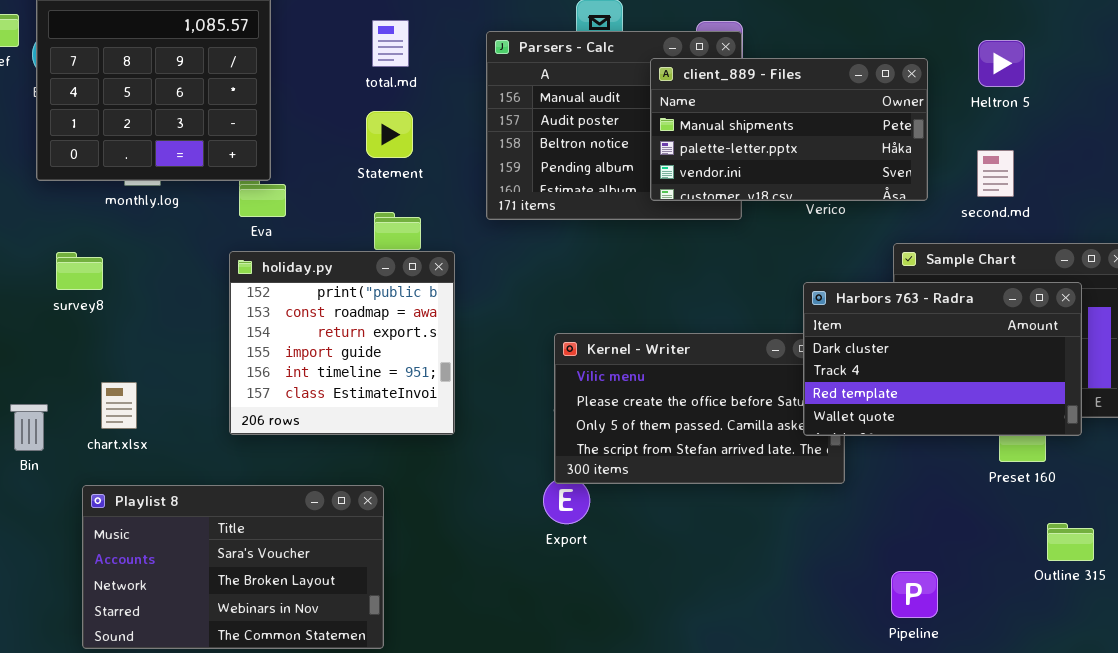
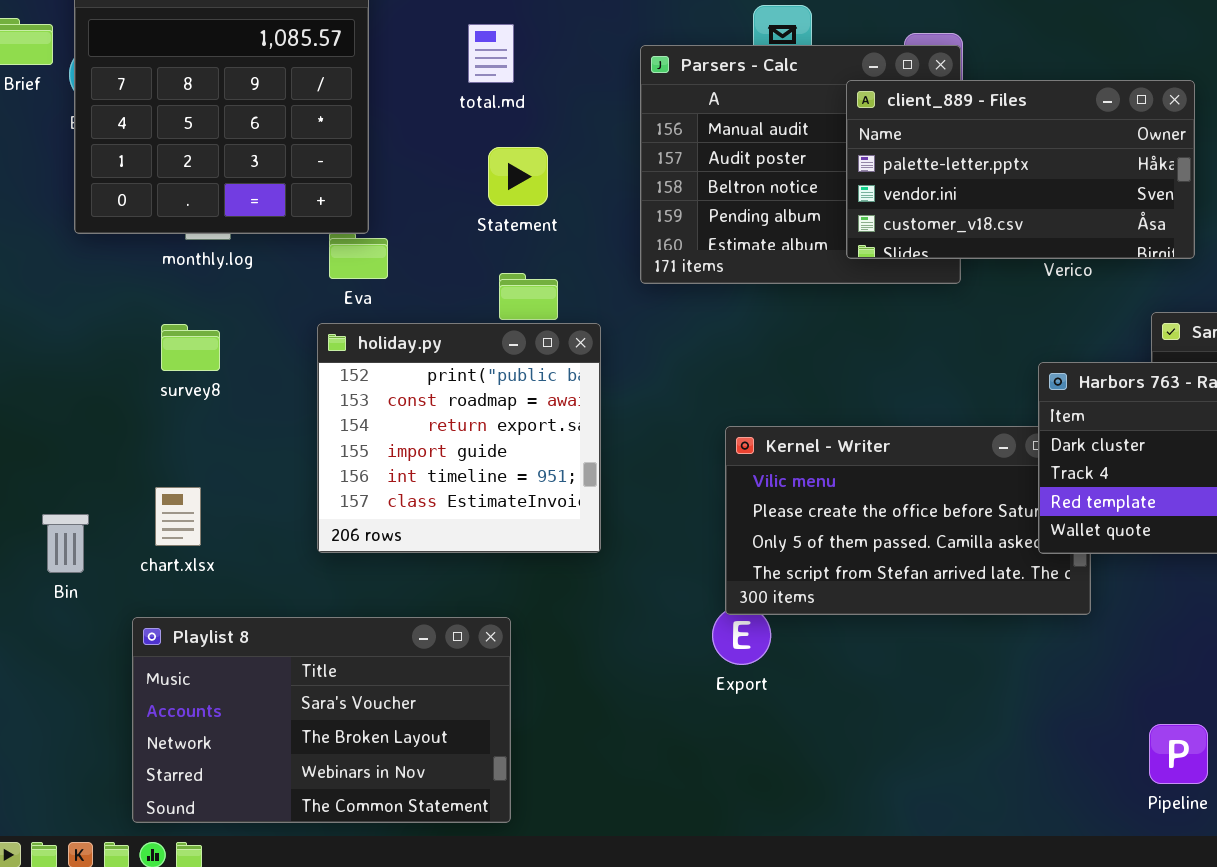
total.md: [372,20,409,67] -> [468,24,514,83], moved
client_889 - Files: [650,58,928,201] -> [846,80,1195,259], scrolled down 1 row
survey8: [56,252,103,290] -> [161,324,220,371], moved

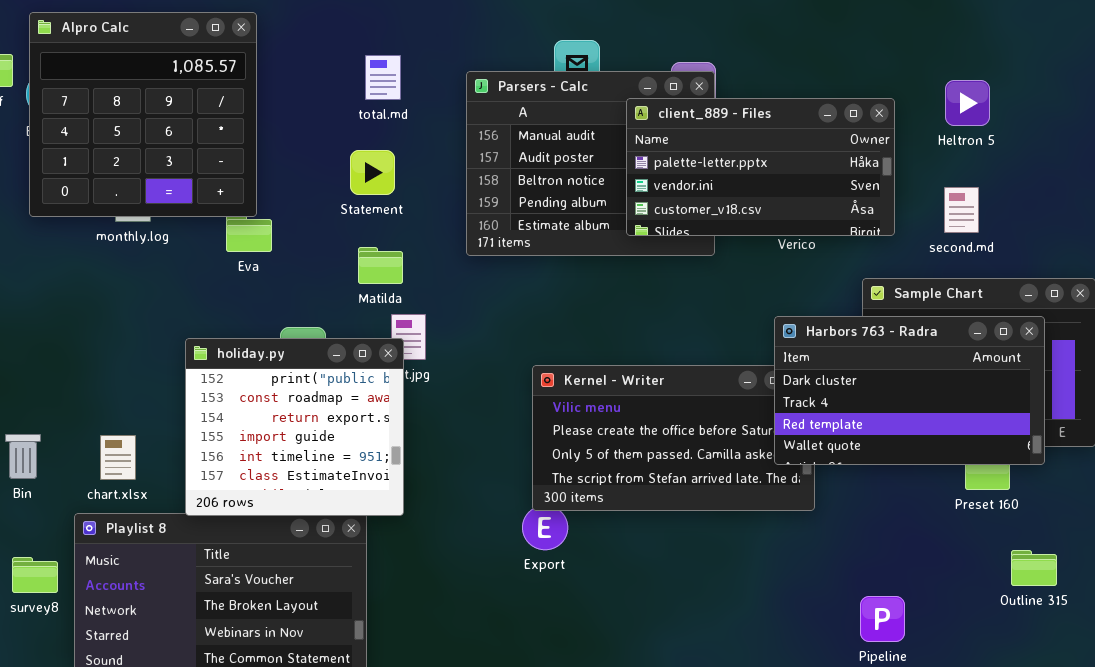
total.md: [468,24,514,83] -> [365,55,401,100], moved
holiday.py: [317,323,601,553] -> [185,338,404,516], moved
survey8: [161,324,220,371] -> [12,557,58,593], moved
chart.xlsx: [155,487,201,546] -> [100,435,136,480], moved

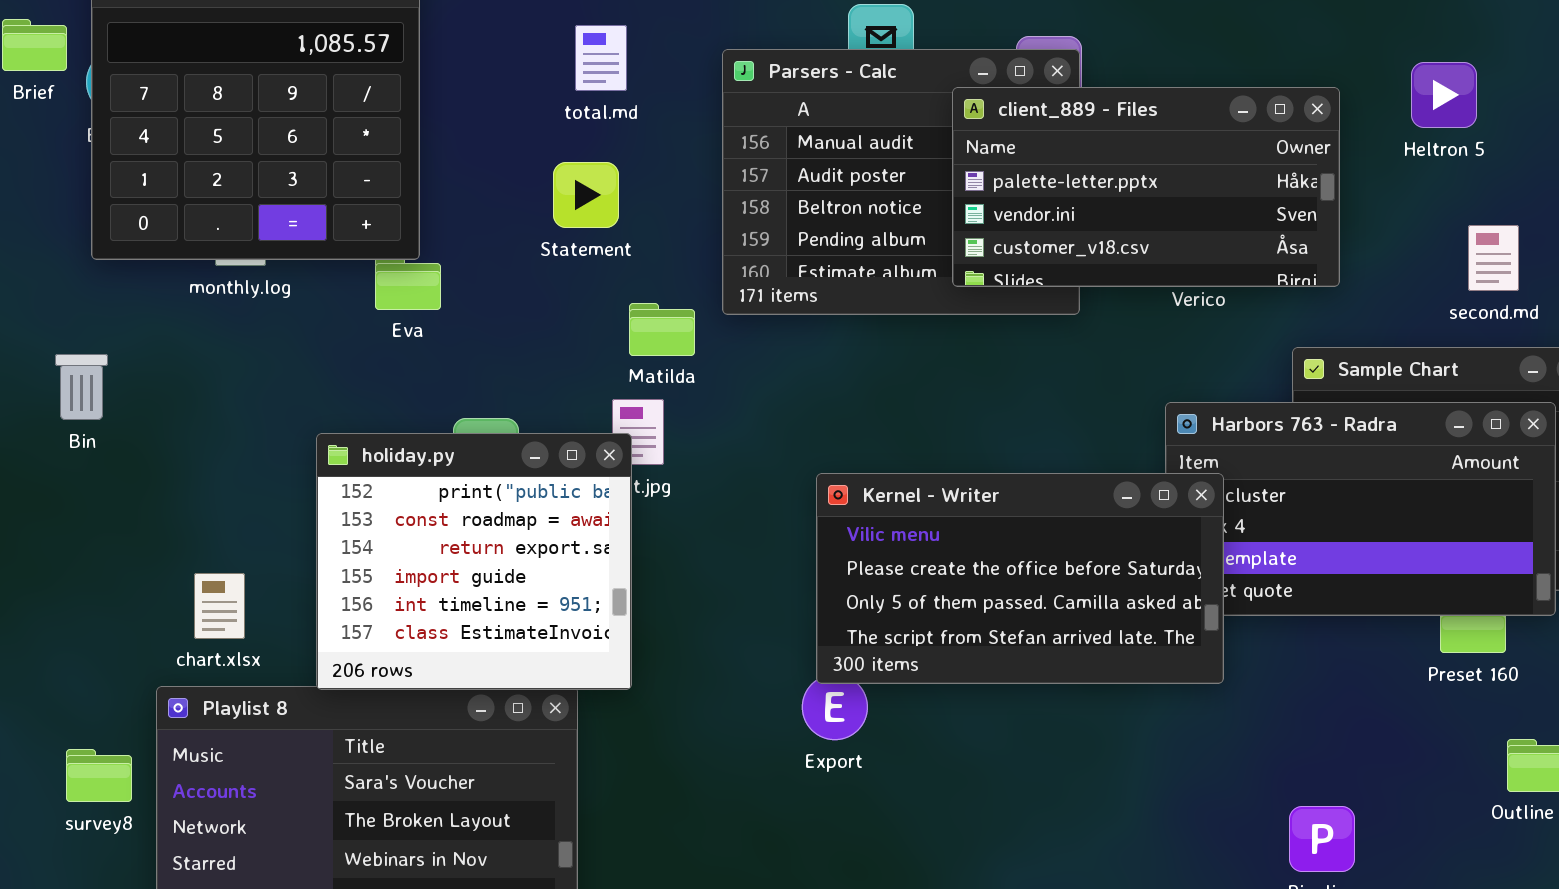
second.md: [944,187,979,233] -> [1468,225,1519,291], moved
Matilda: [358,247,403,284] -> [629,303,695,356], moved
Kernel - Writer: [532,365,815,511] -> [816,473,1224,684], raised
Bin: [5,434,41,479] -> [55,354,108,420], moved

